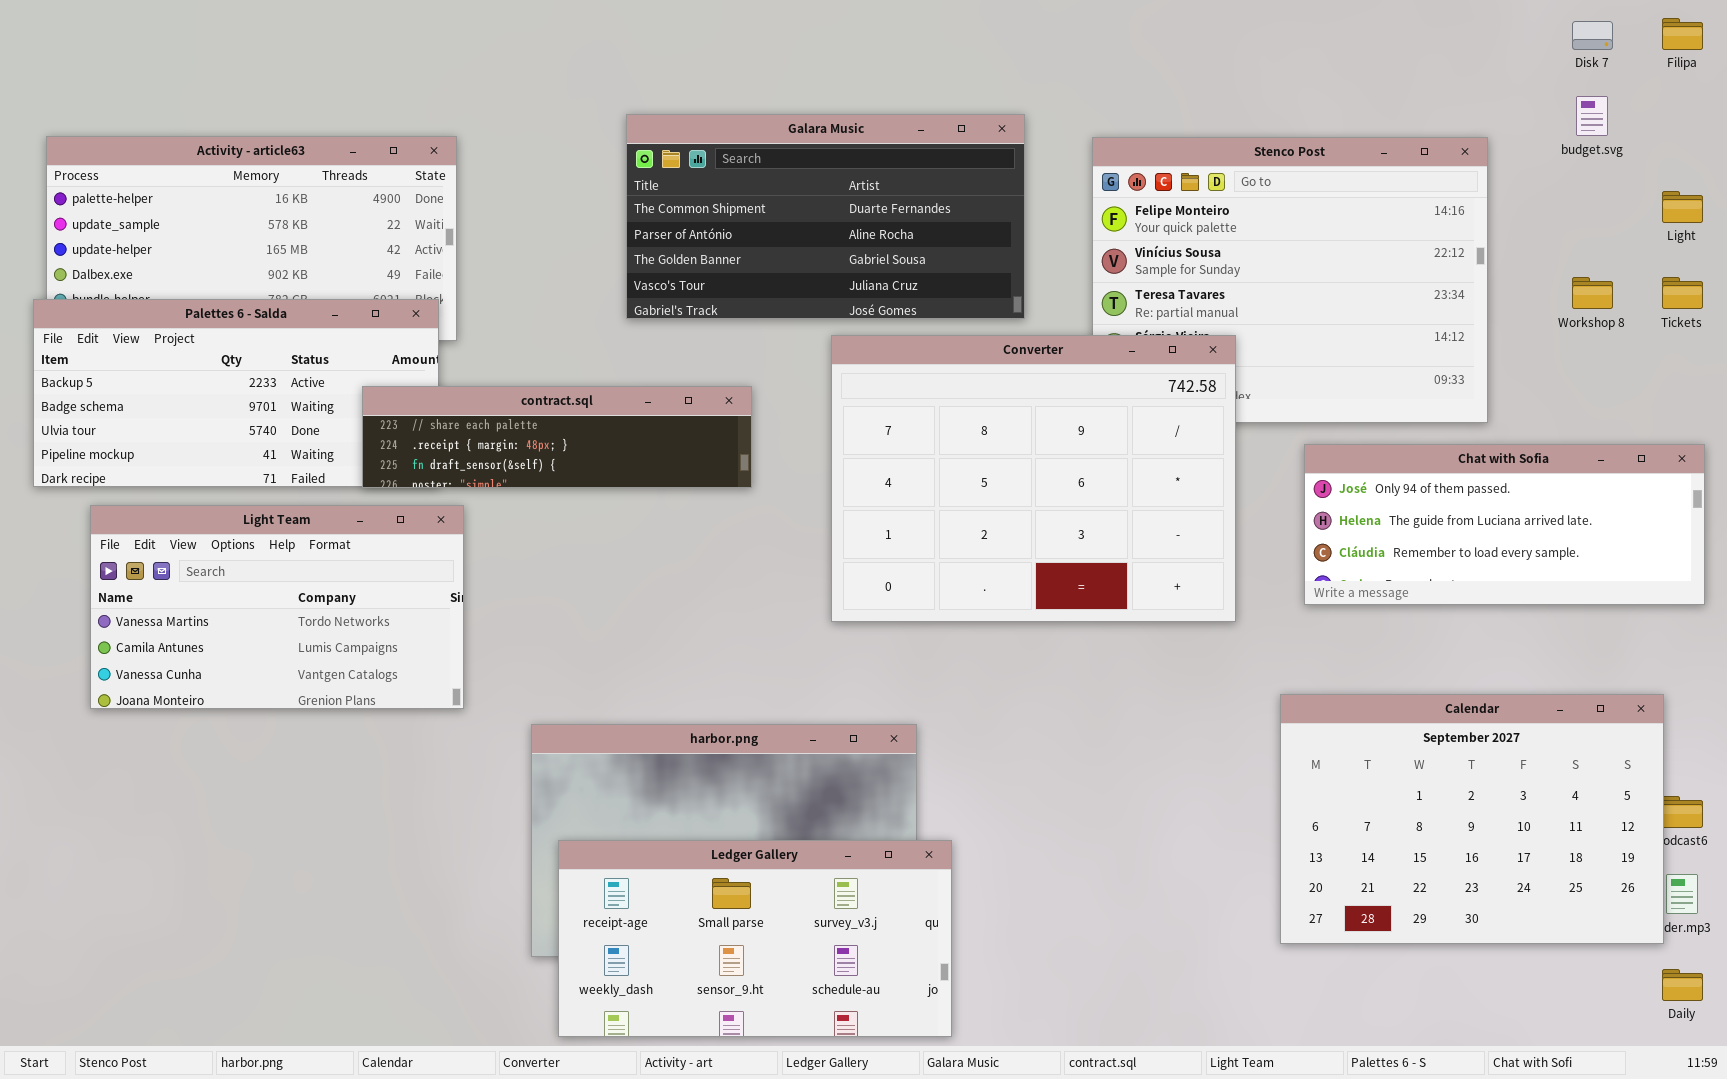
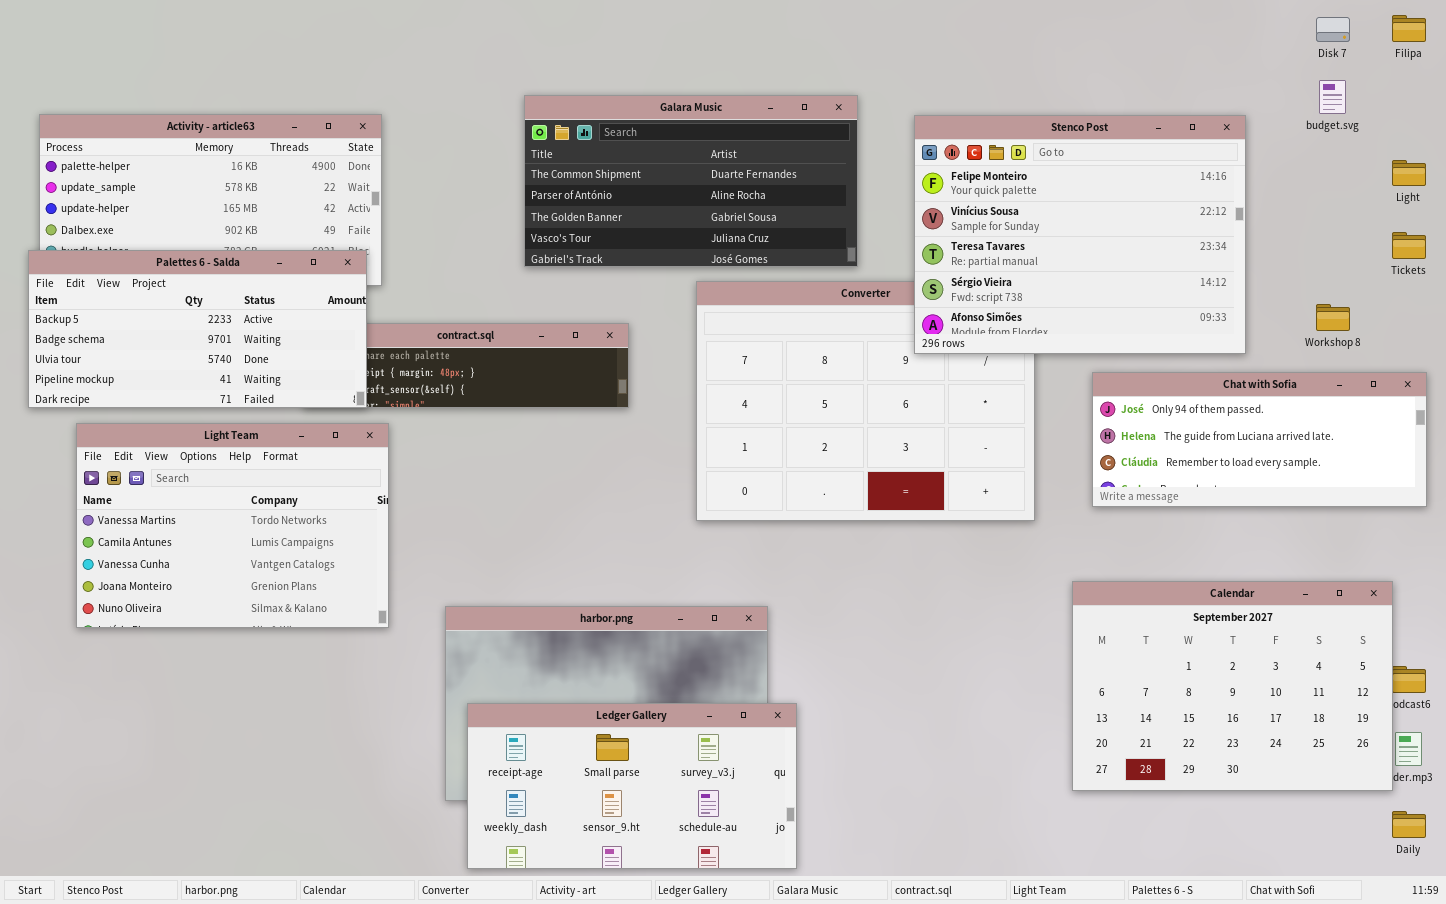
Stenco Post: [1092,137,1488,423] -> [914,115,1246,354], raised
Workshop 8: [1572,277,1613,309] -> [1316,304,1350,331], moved
Palettes 6 - Salda: [33,299,439,487] -> [28,250,367,408], raised
Light Team: [90,505,464,709] -> [76,423,389,628], resized

